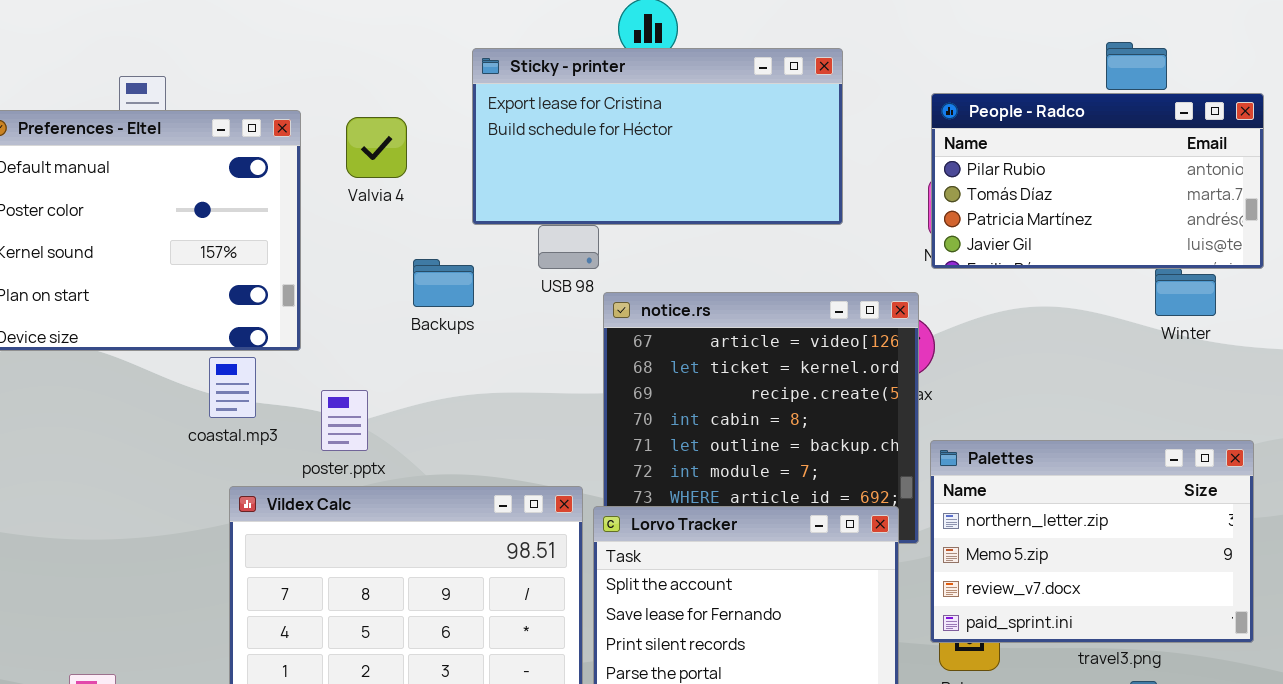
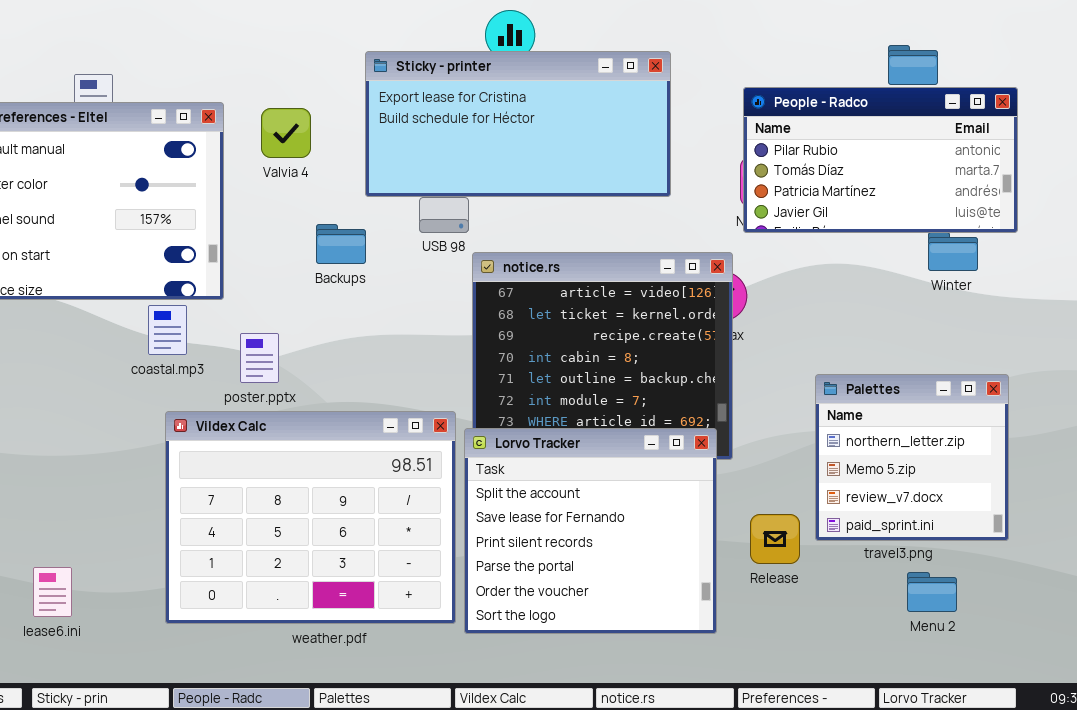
Palettes: [930,440,1254,643] -> [815,374,1009,541], resized

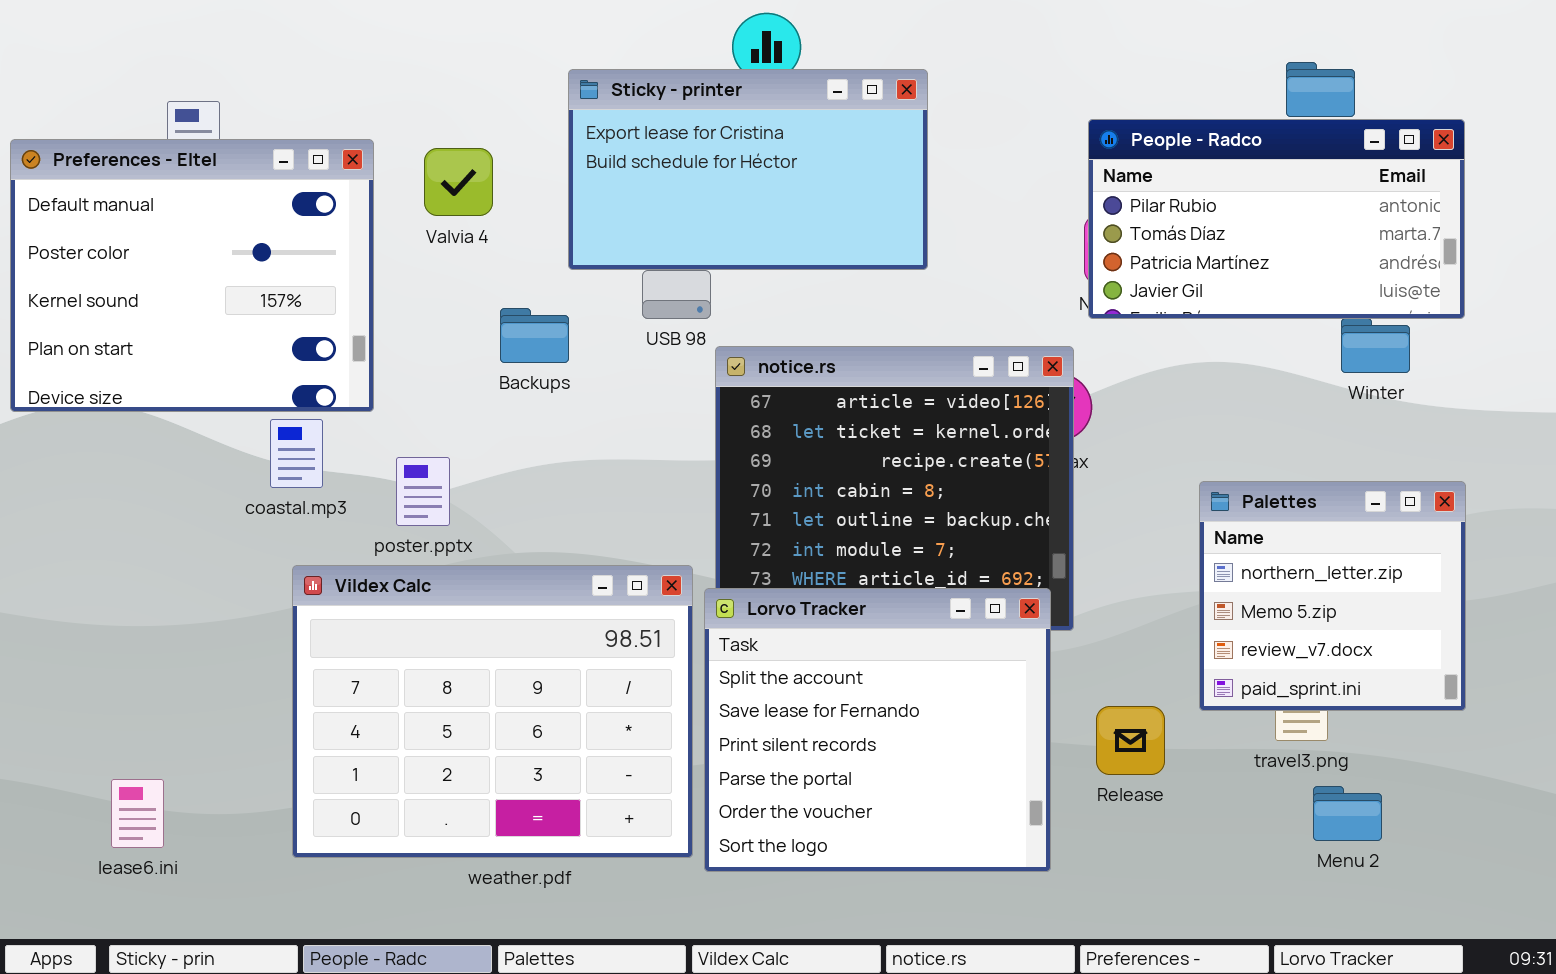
Sticky - printer: [365,51,671,197] -> [568,69,928,270], resized
Palettes: [815,374,1009,541] -> [1199,481,1466,711], moved

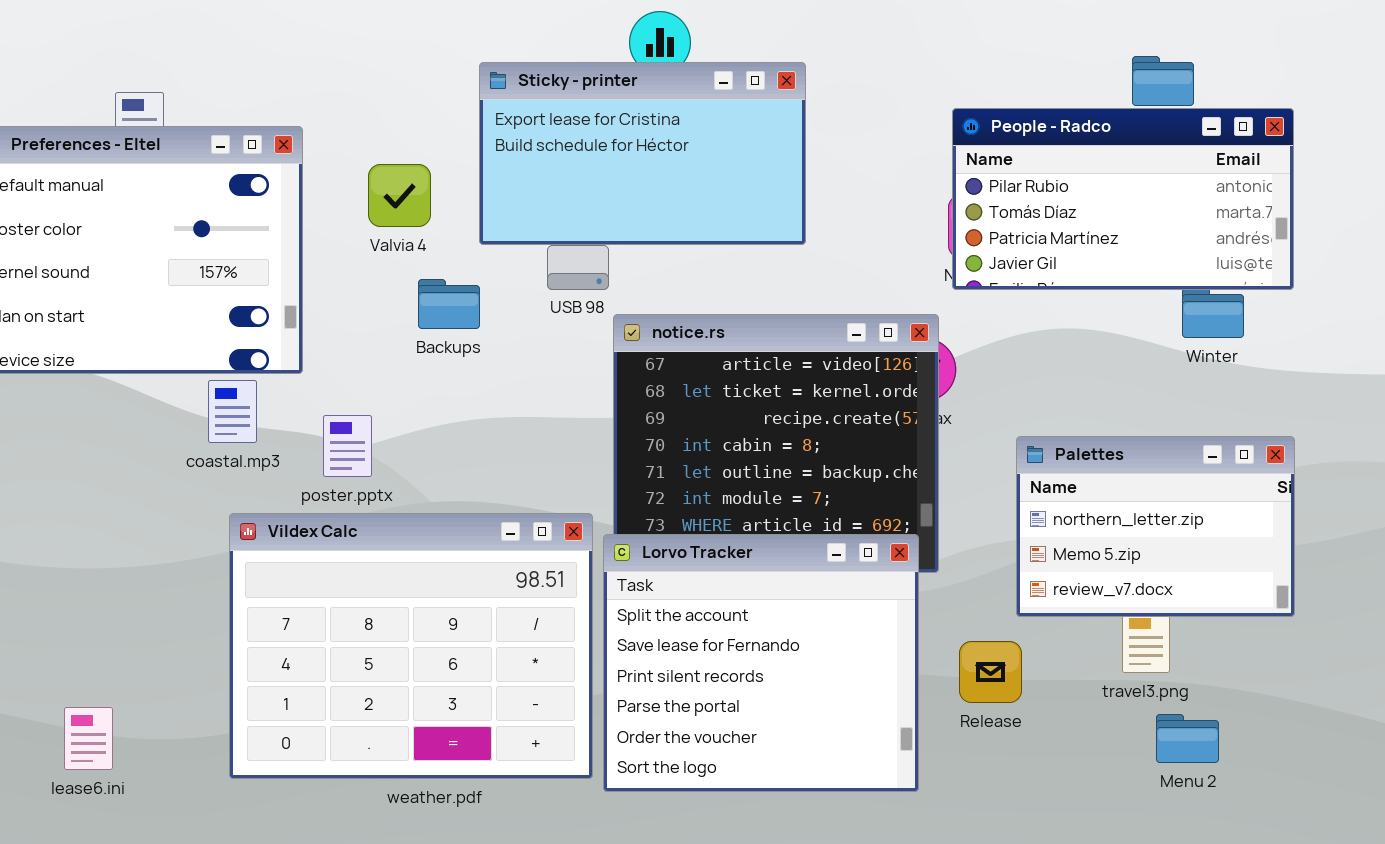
Valvia 4: [424,148,493,216] -> [368,164,431,227], moved
Palettes: [1199,481,1466,711] -> [1016,436,1295,617], resized

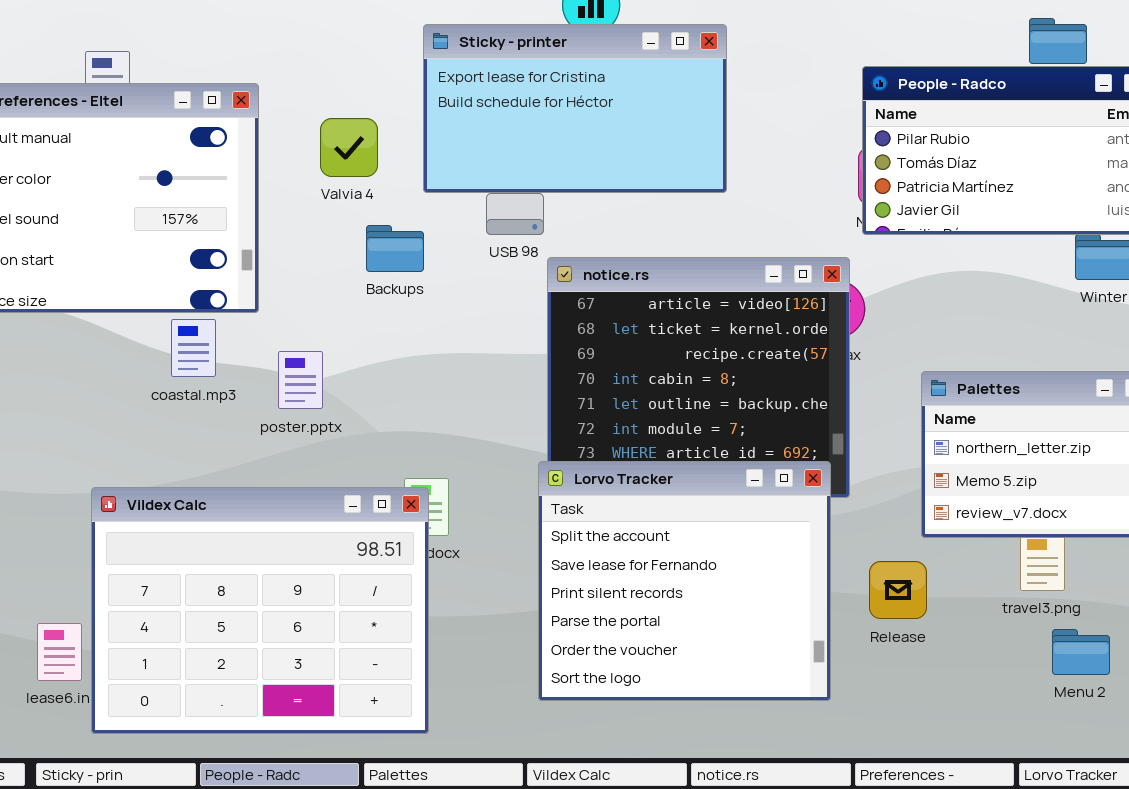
Vildex Calc: [229,513,593,779] -> [91,487,429,734], moved

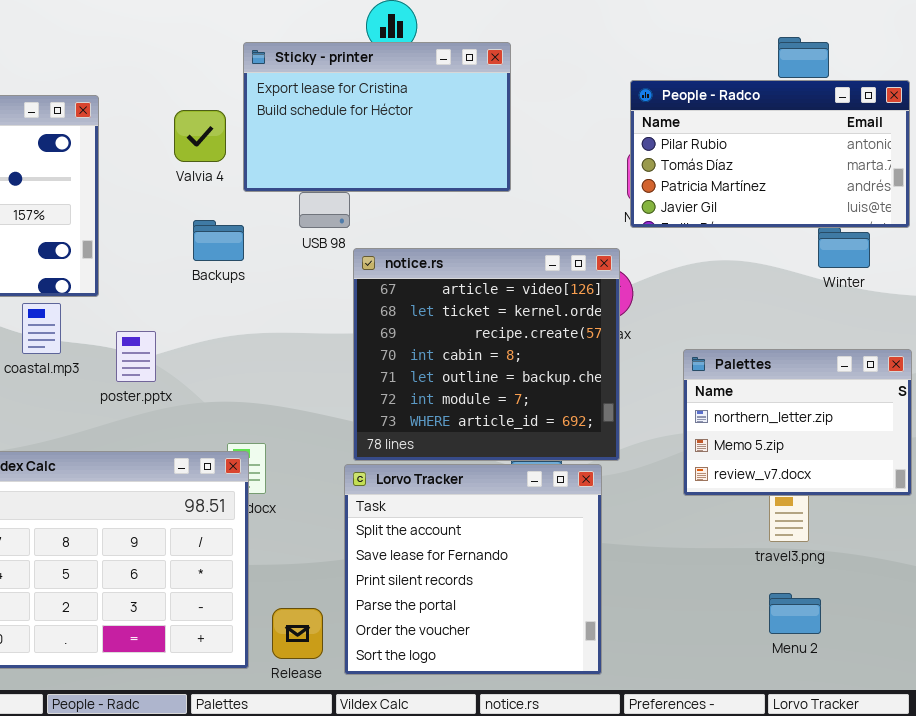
Valvia 4: [320,118,378,177] -> [174,110,226,162], moved
Lorvo Tracker: [538,461,831,701] -> [344,464,602,675], moved
Release: [869,561,927,619] -> [272,608,323,659], moved
Menu 2: [1052,629,1110,675] -> [769,593,821,634], moved

